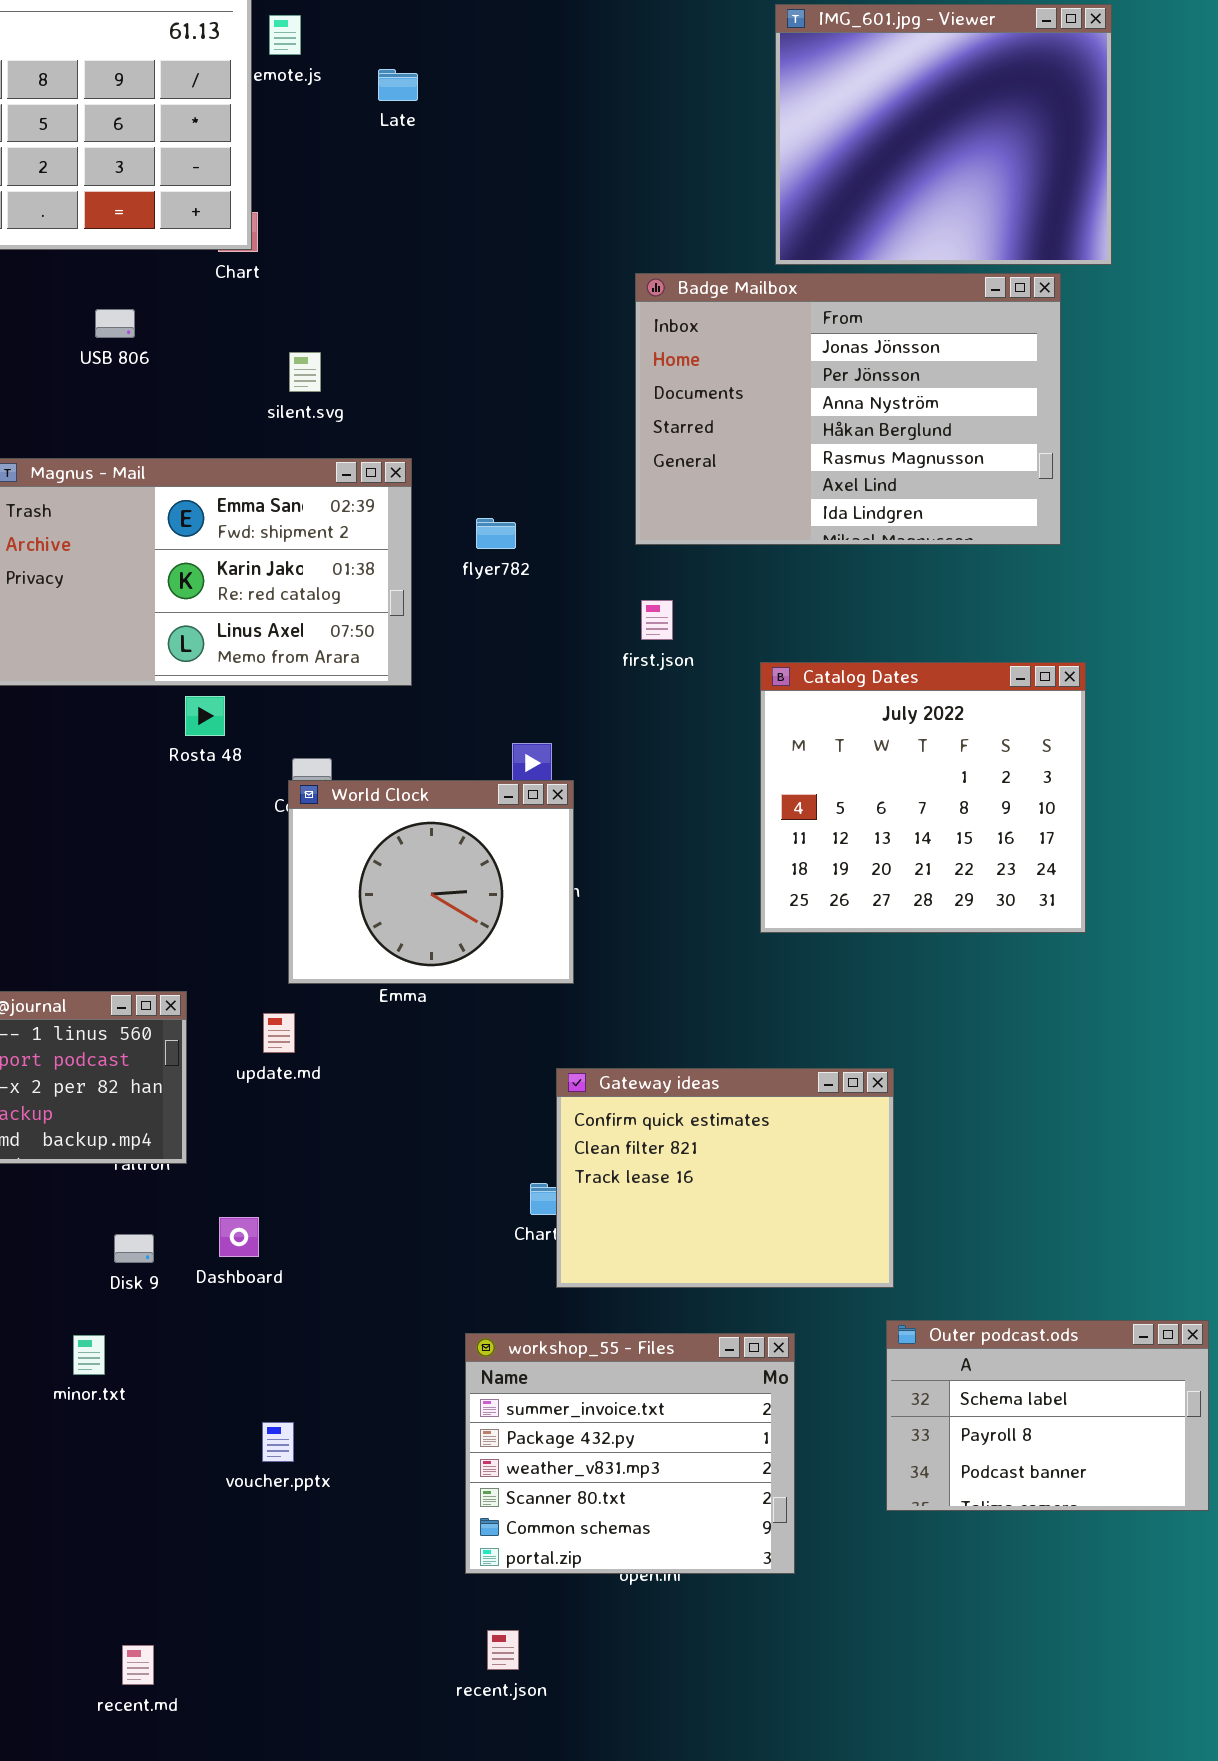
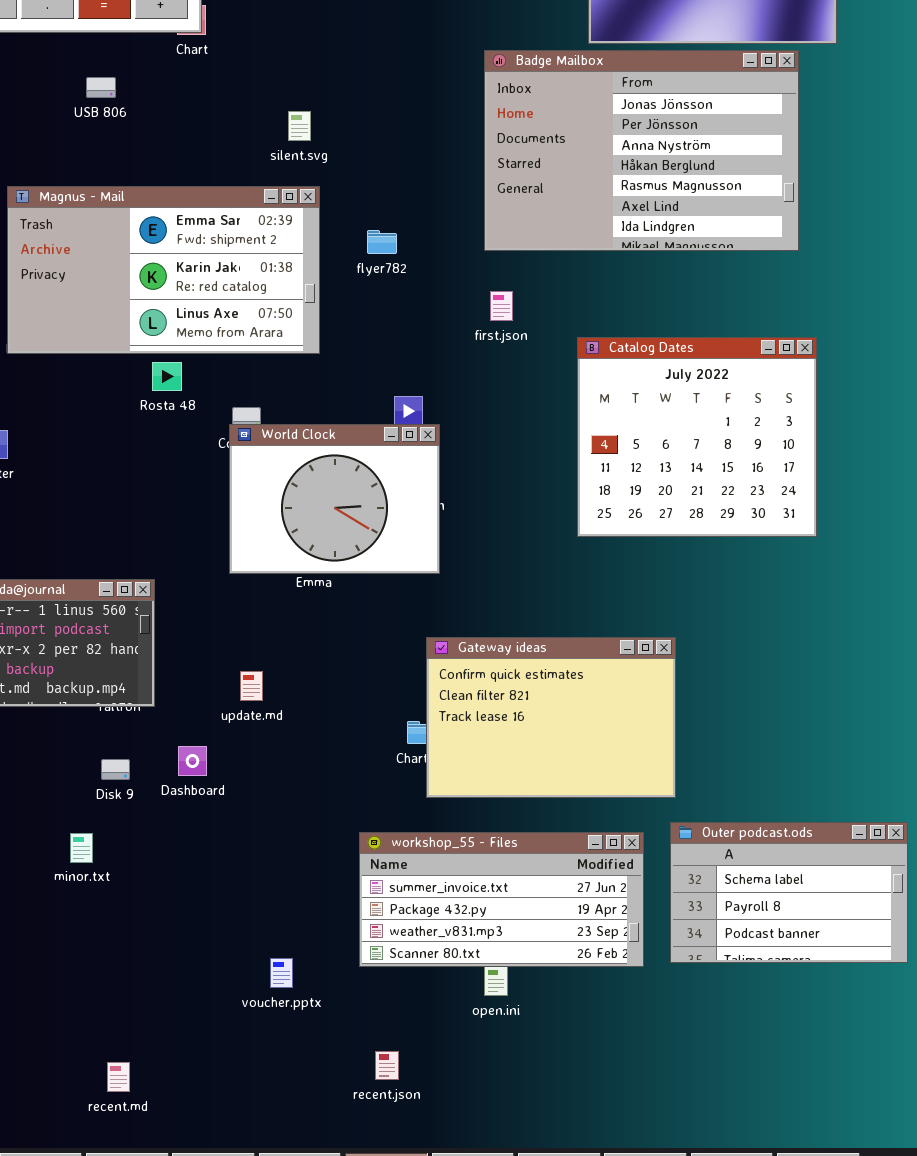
silent.svg: [289,352,321,392] -> [288,111,311,141], moved
update.md: [263,1013,295,1053] -> [240,671,263,701], moved
workshop_55 - Files: [465,1333,795,1574] -> [359,832,644,967], resized
voucher.pptx: [262,1422,294,1462] -> [270,958,293,988], moved

